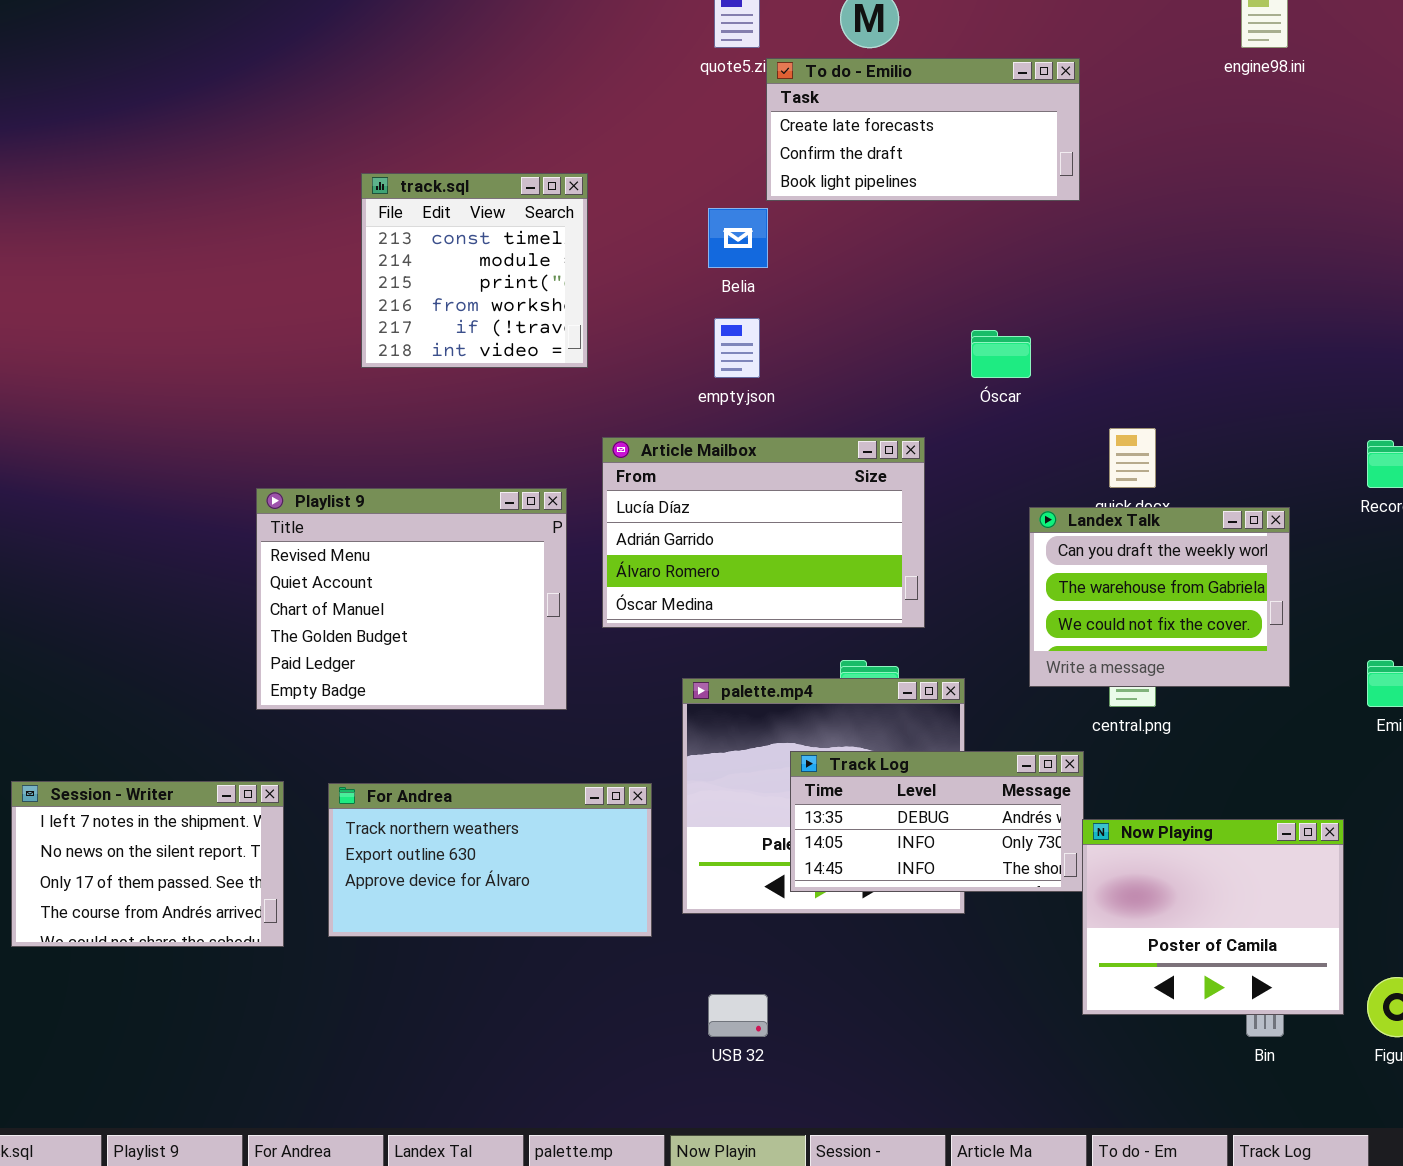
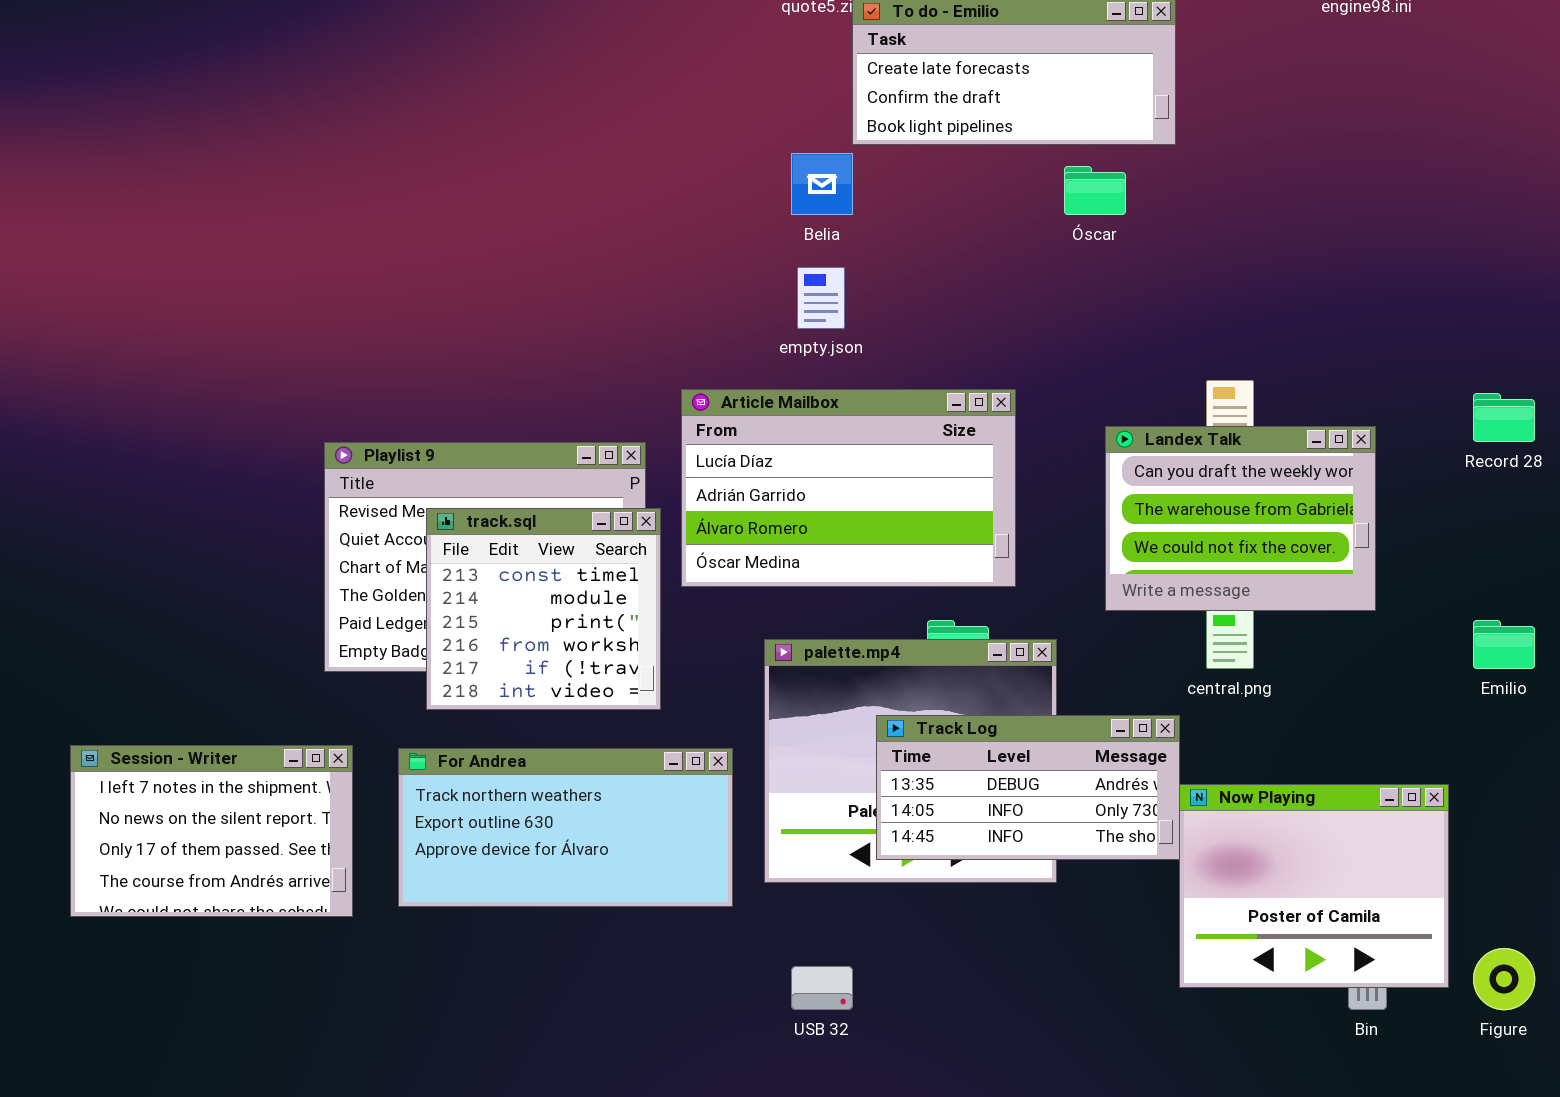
track.sql: [361,173,588,368] -> [426,508,661,710], moved
Óscar: [971,330,1031,378] -> [1064,166,1126,215], moved
Landex Talk: [1029,507,1290,687] -> [1105,426,1376,611], moved

